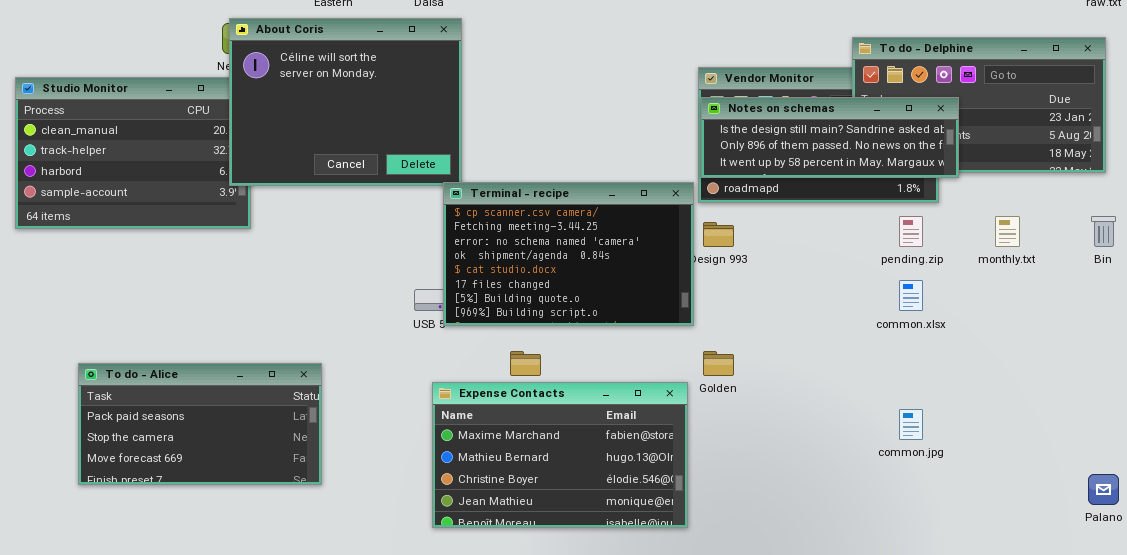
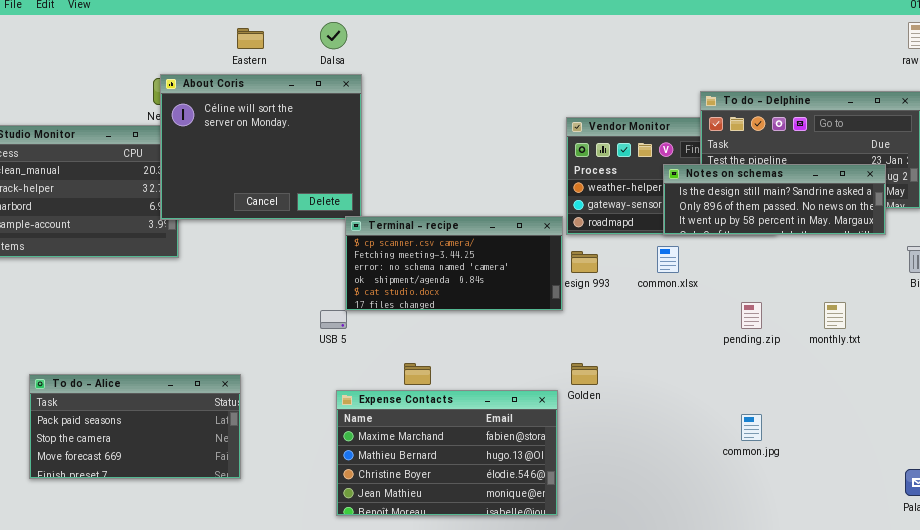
Notes on schemas: [701,97,959,178] -> [663,164,886,235], moved
Terminal - recipe: [443,182,694,326] -> [345,216,563,311], resized
pending.zip: [899,216,923,247] -> [741,302,762,329], moved
monthly.txt: [995,216,1020,247] -> [824,302,846,329], moved
common.xlsx: [899,280,923,311] -> [657,246,679,273], moved

